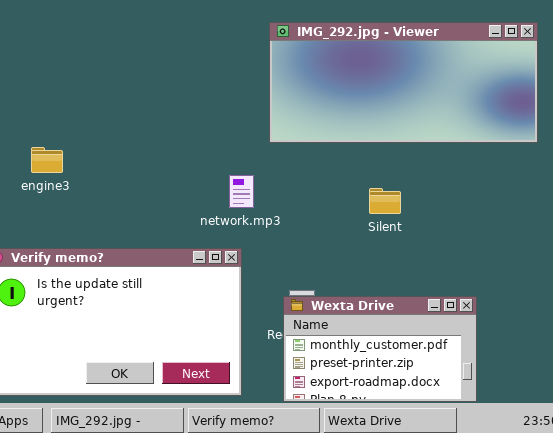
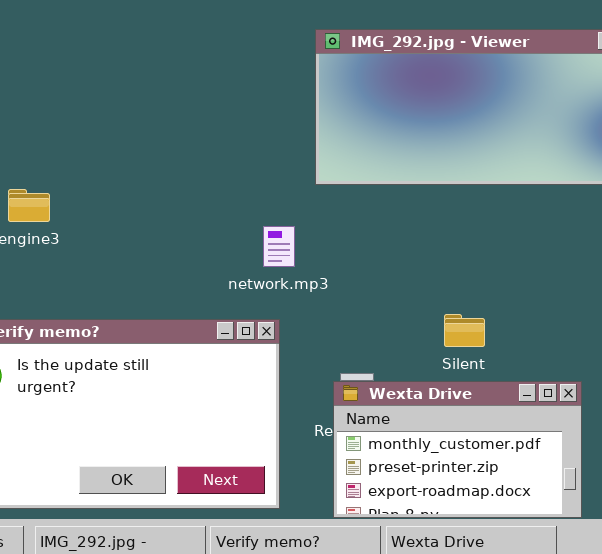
Silent: [369,188,401,214] -> [444,314,485,347], moved

